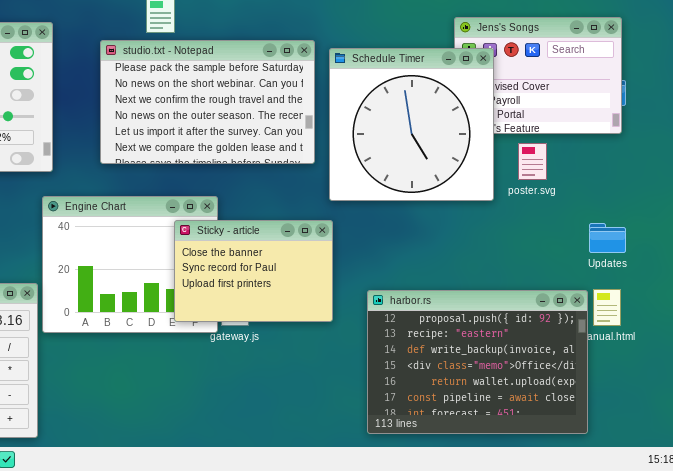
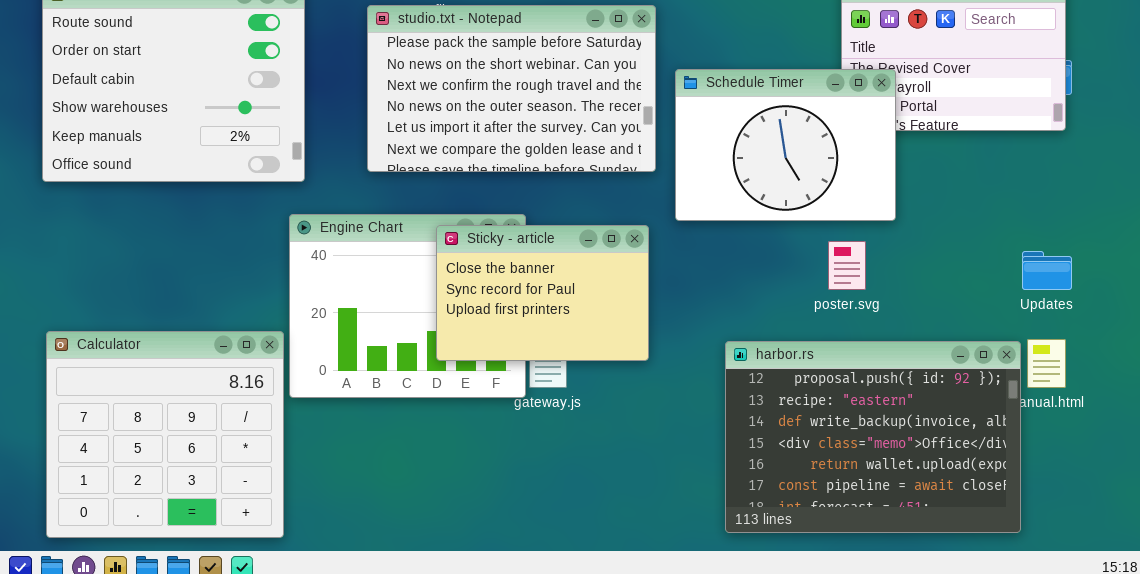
Schedule Timer: [329,48,494,201] -> [675,69,896,221], resized
poster.svg: [518,143,547,180] -> [828,241,866,290], moved
Sticky - article: [174,220,333,322] -> [436,225,649,361], moved

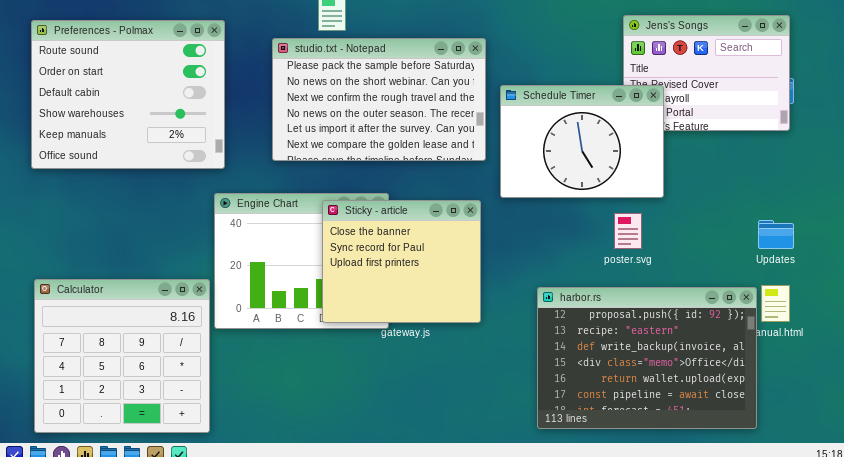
Sticky - article: [436,225,649,361] -> [322,200,481,323], resized

